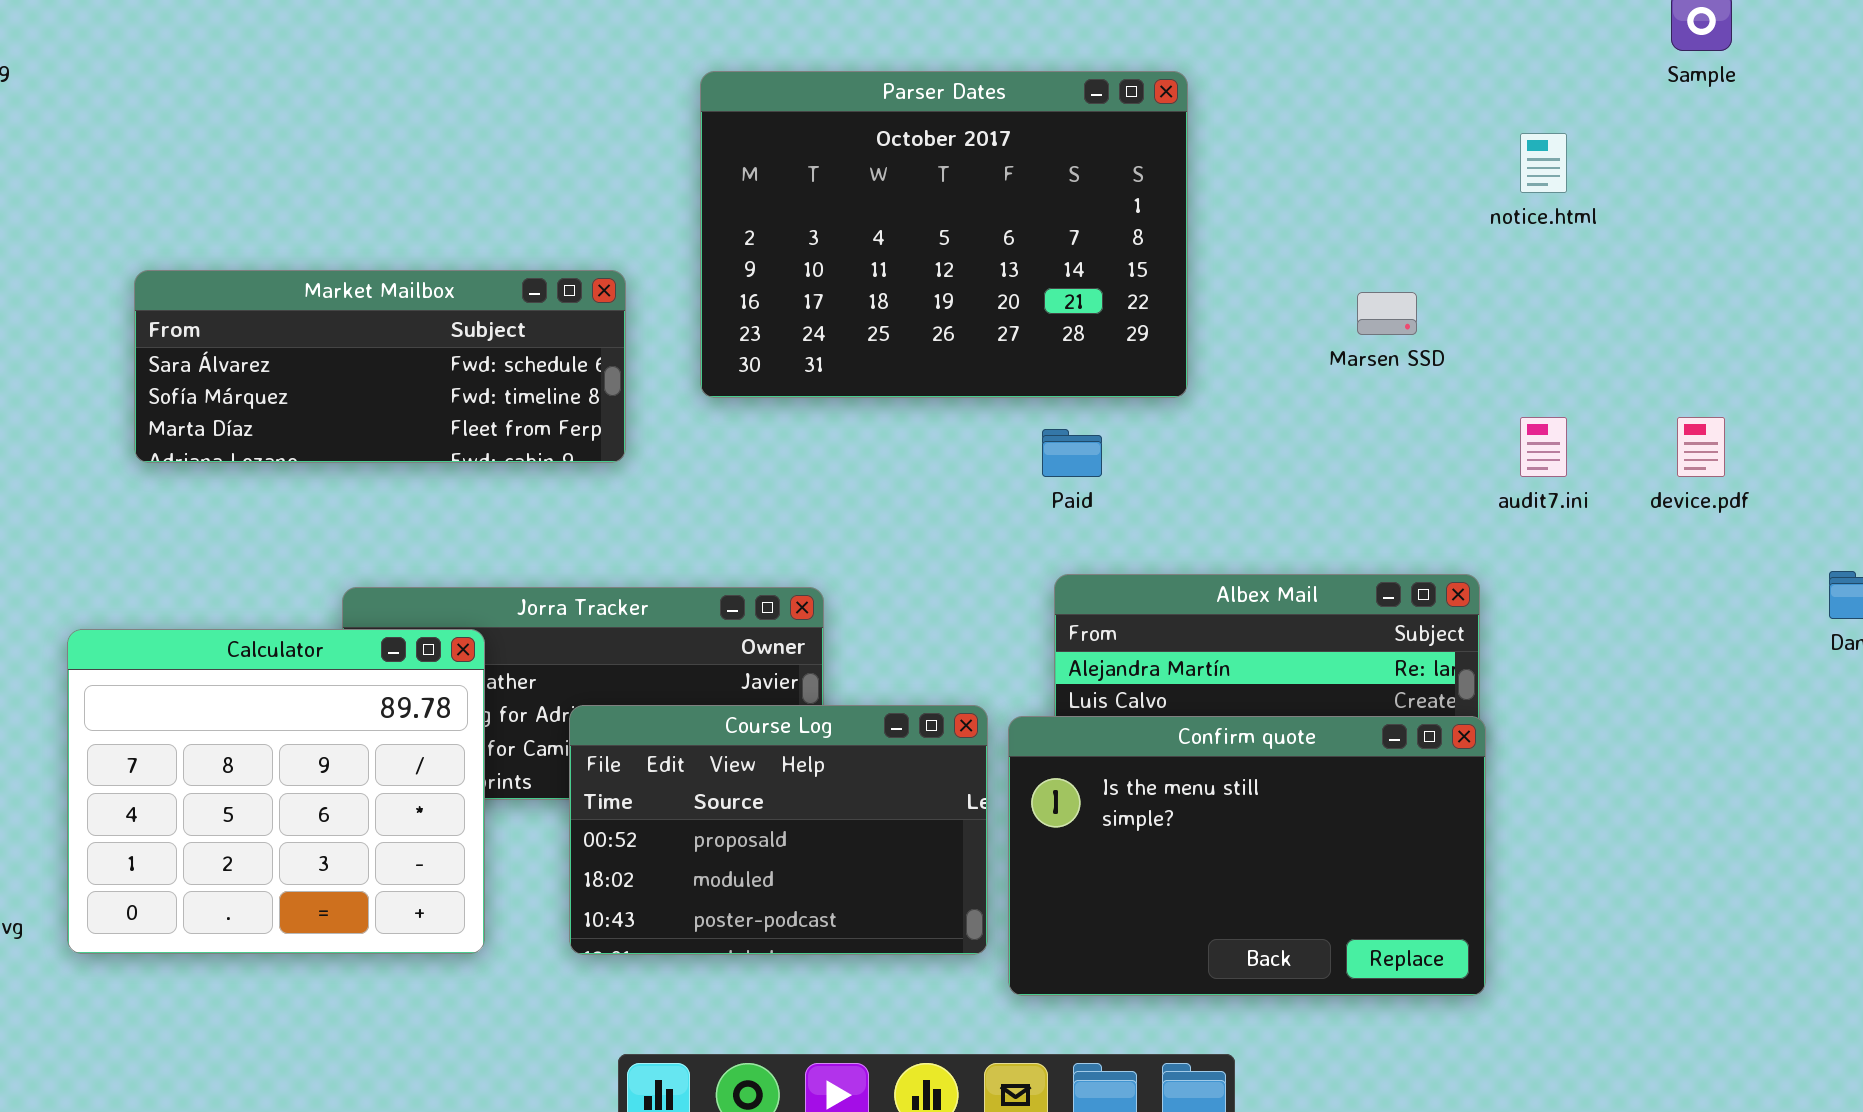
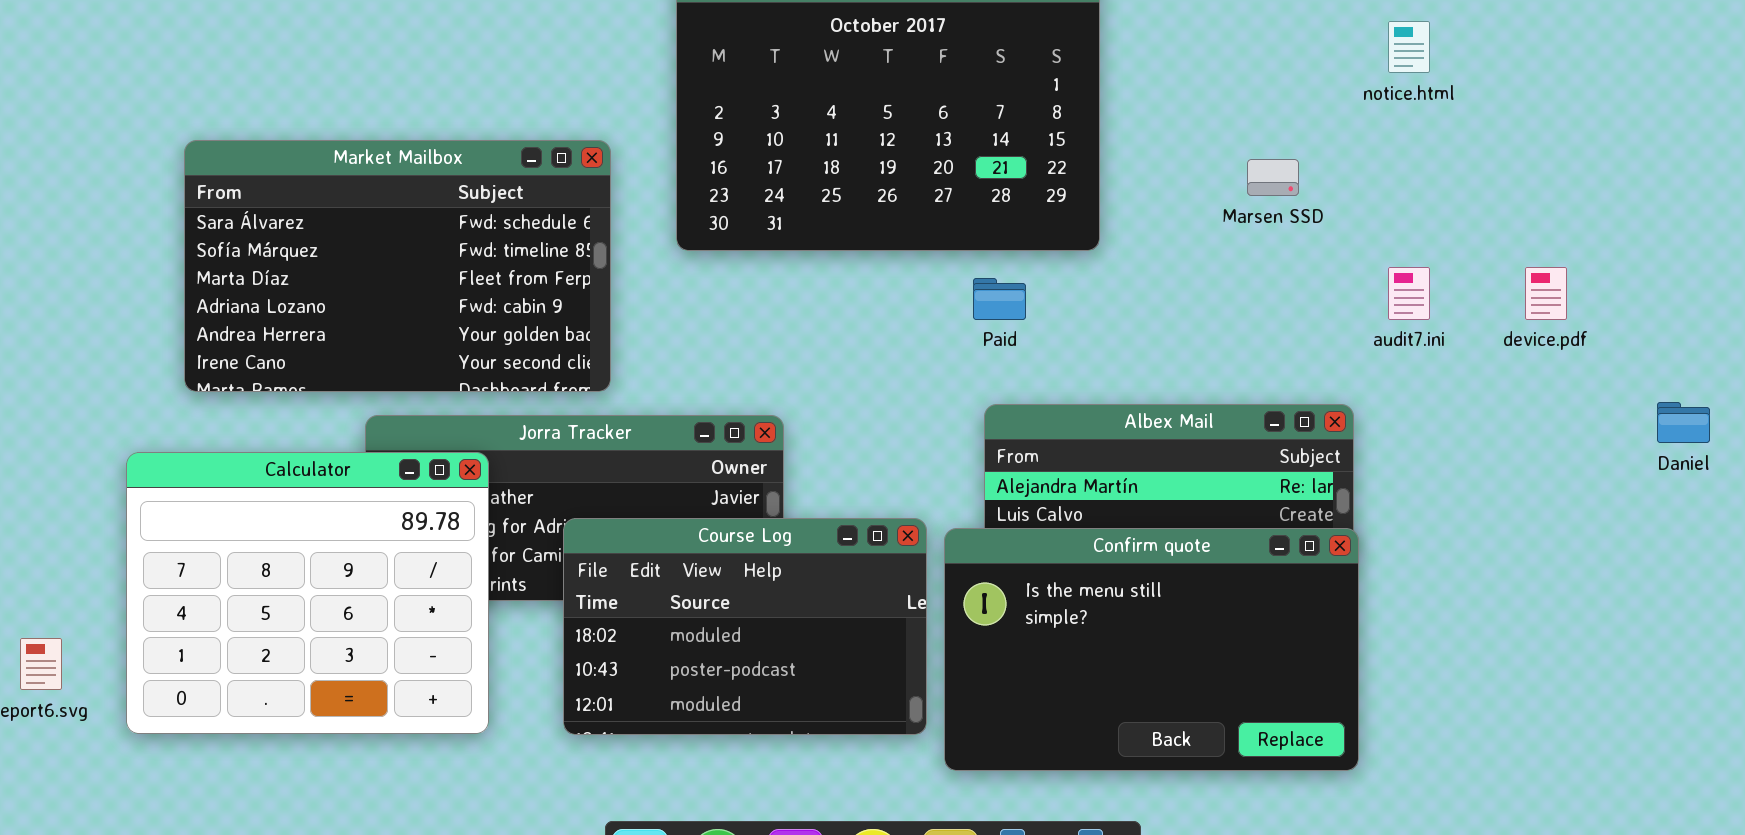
Market Mailbox: [134,270,626,463] -> [184,140,611,392], resized
Course Log: [569,705,988,955] -> [563,518,927,735], scrolled down 1 row

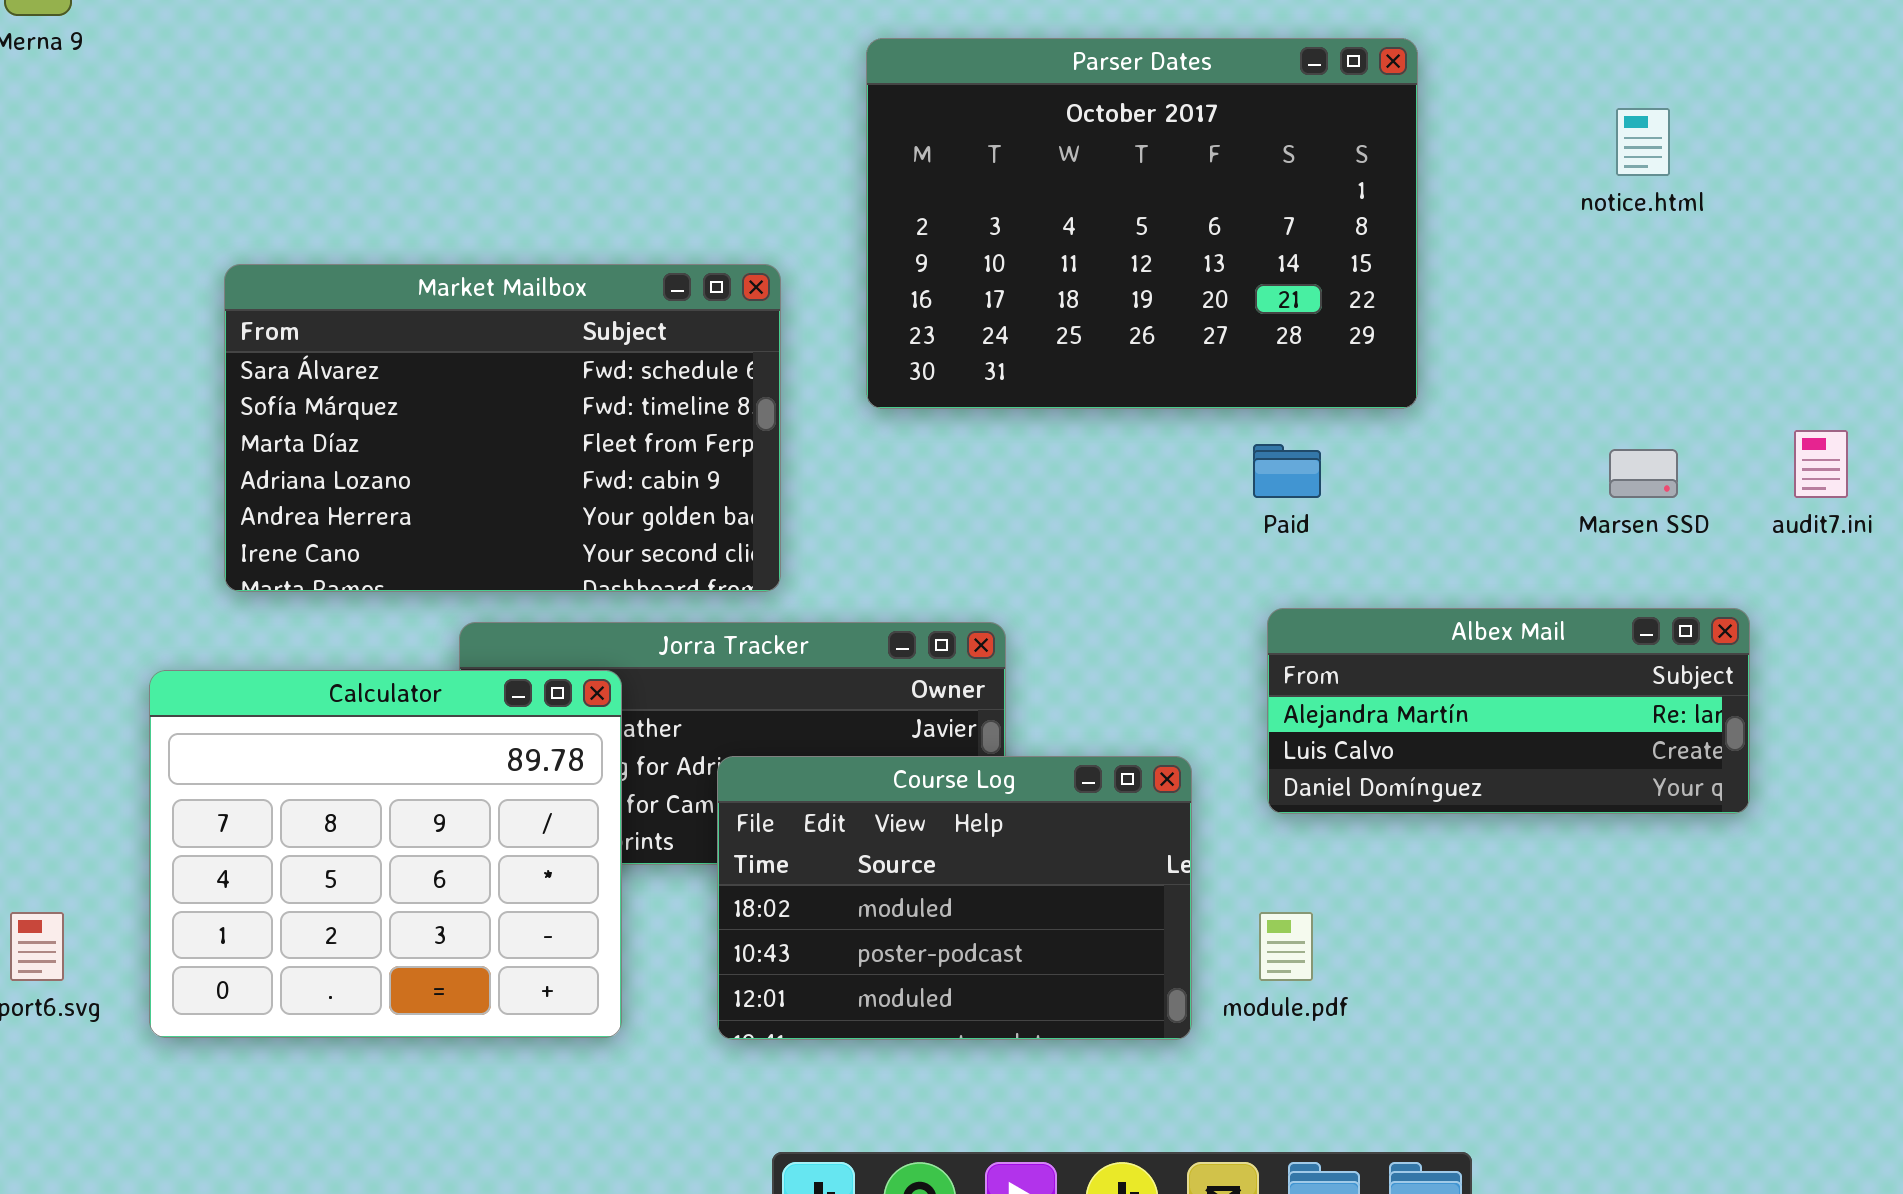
notice.html: [1388,21,1430,73] -> [1616,108,1670,176], moved
Marsen SSD: [1247,159,1299,196] -> [1609,449,1678,498], moved
Confirm quote: [944,528,1359,771] -> none, closed

